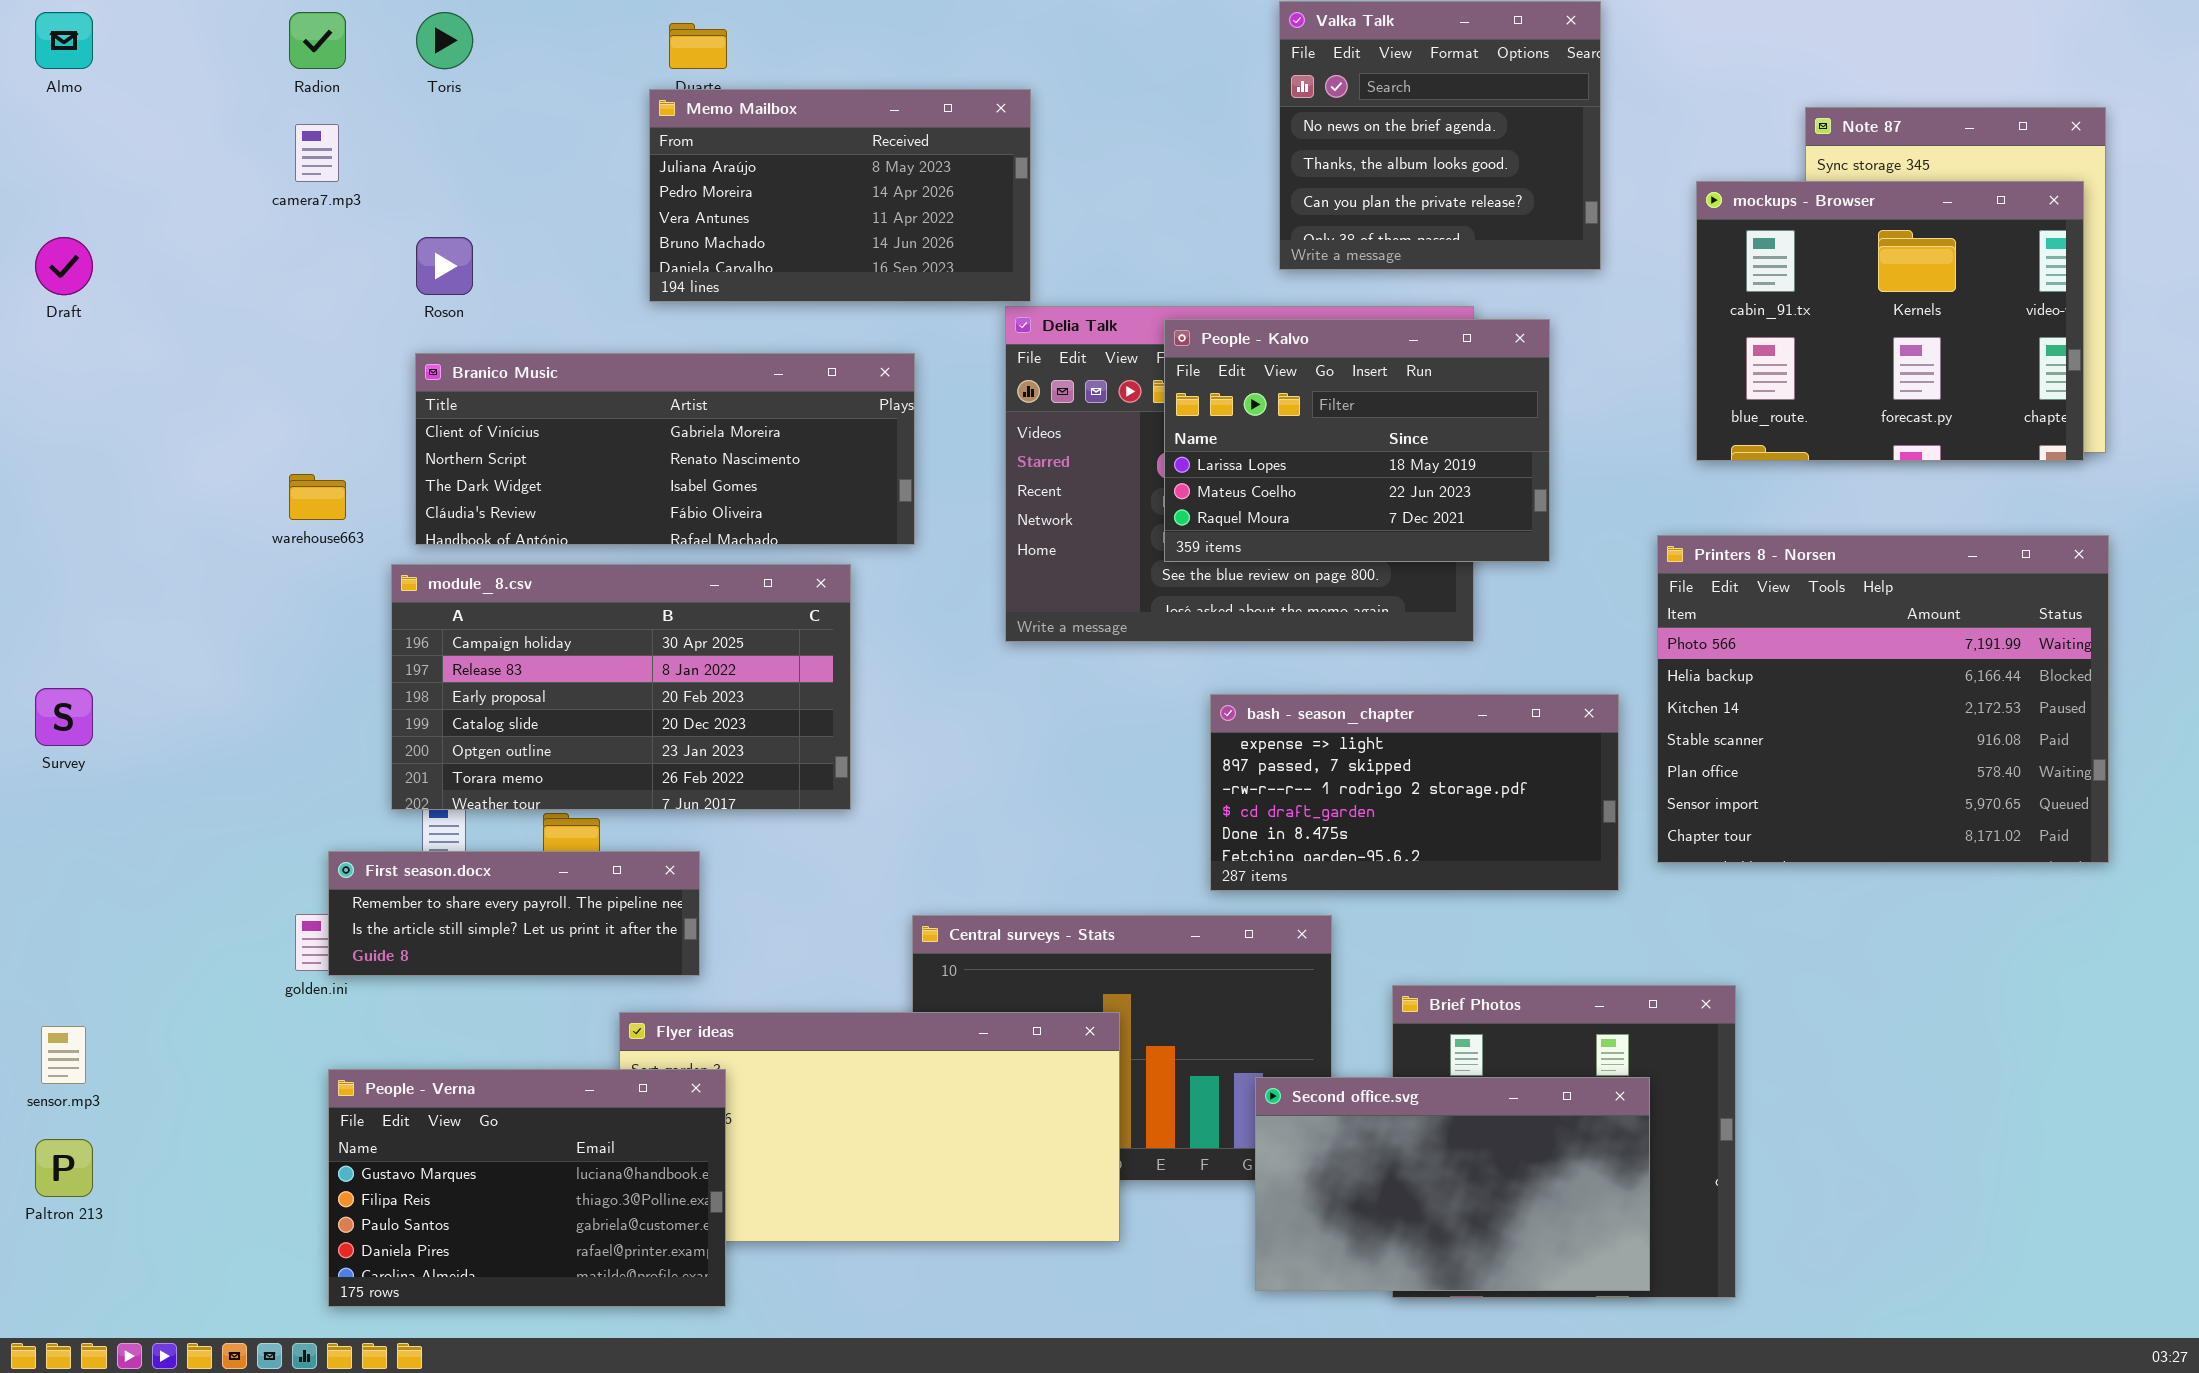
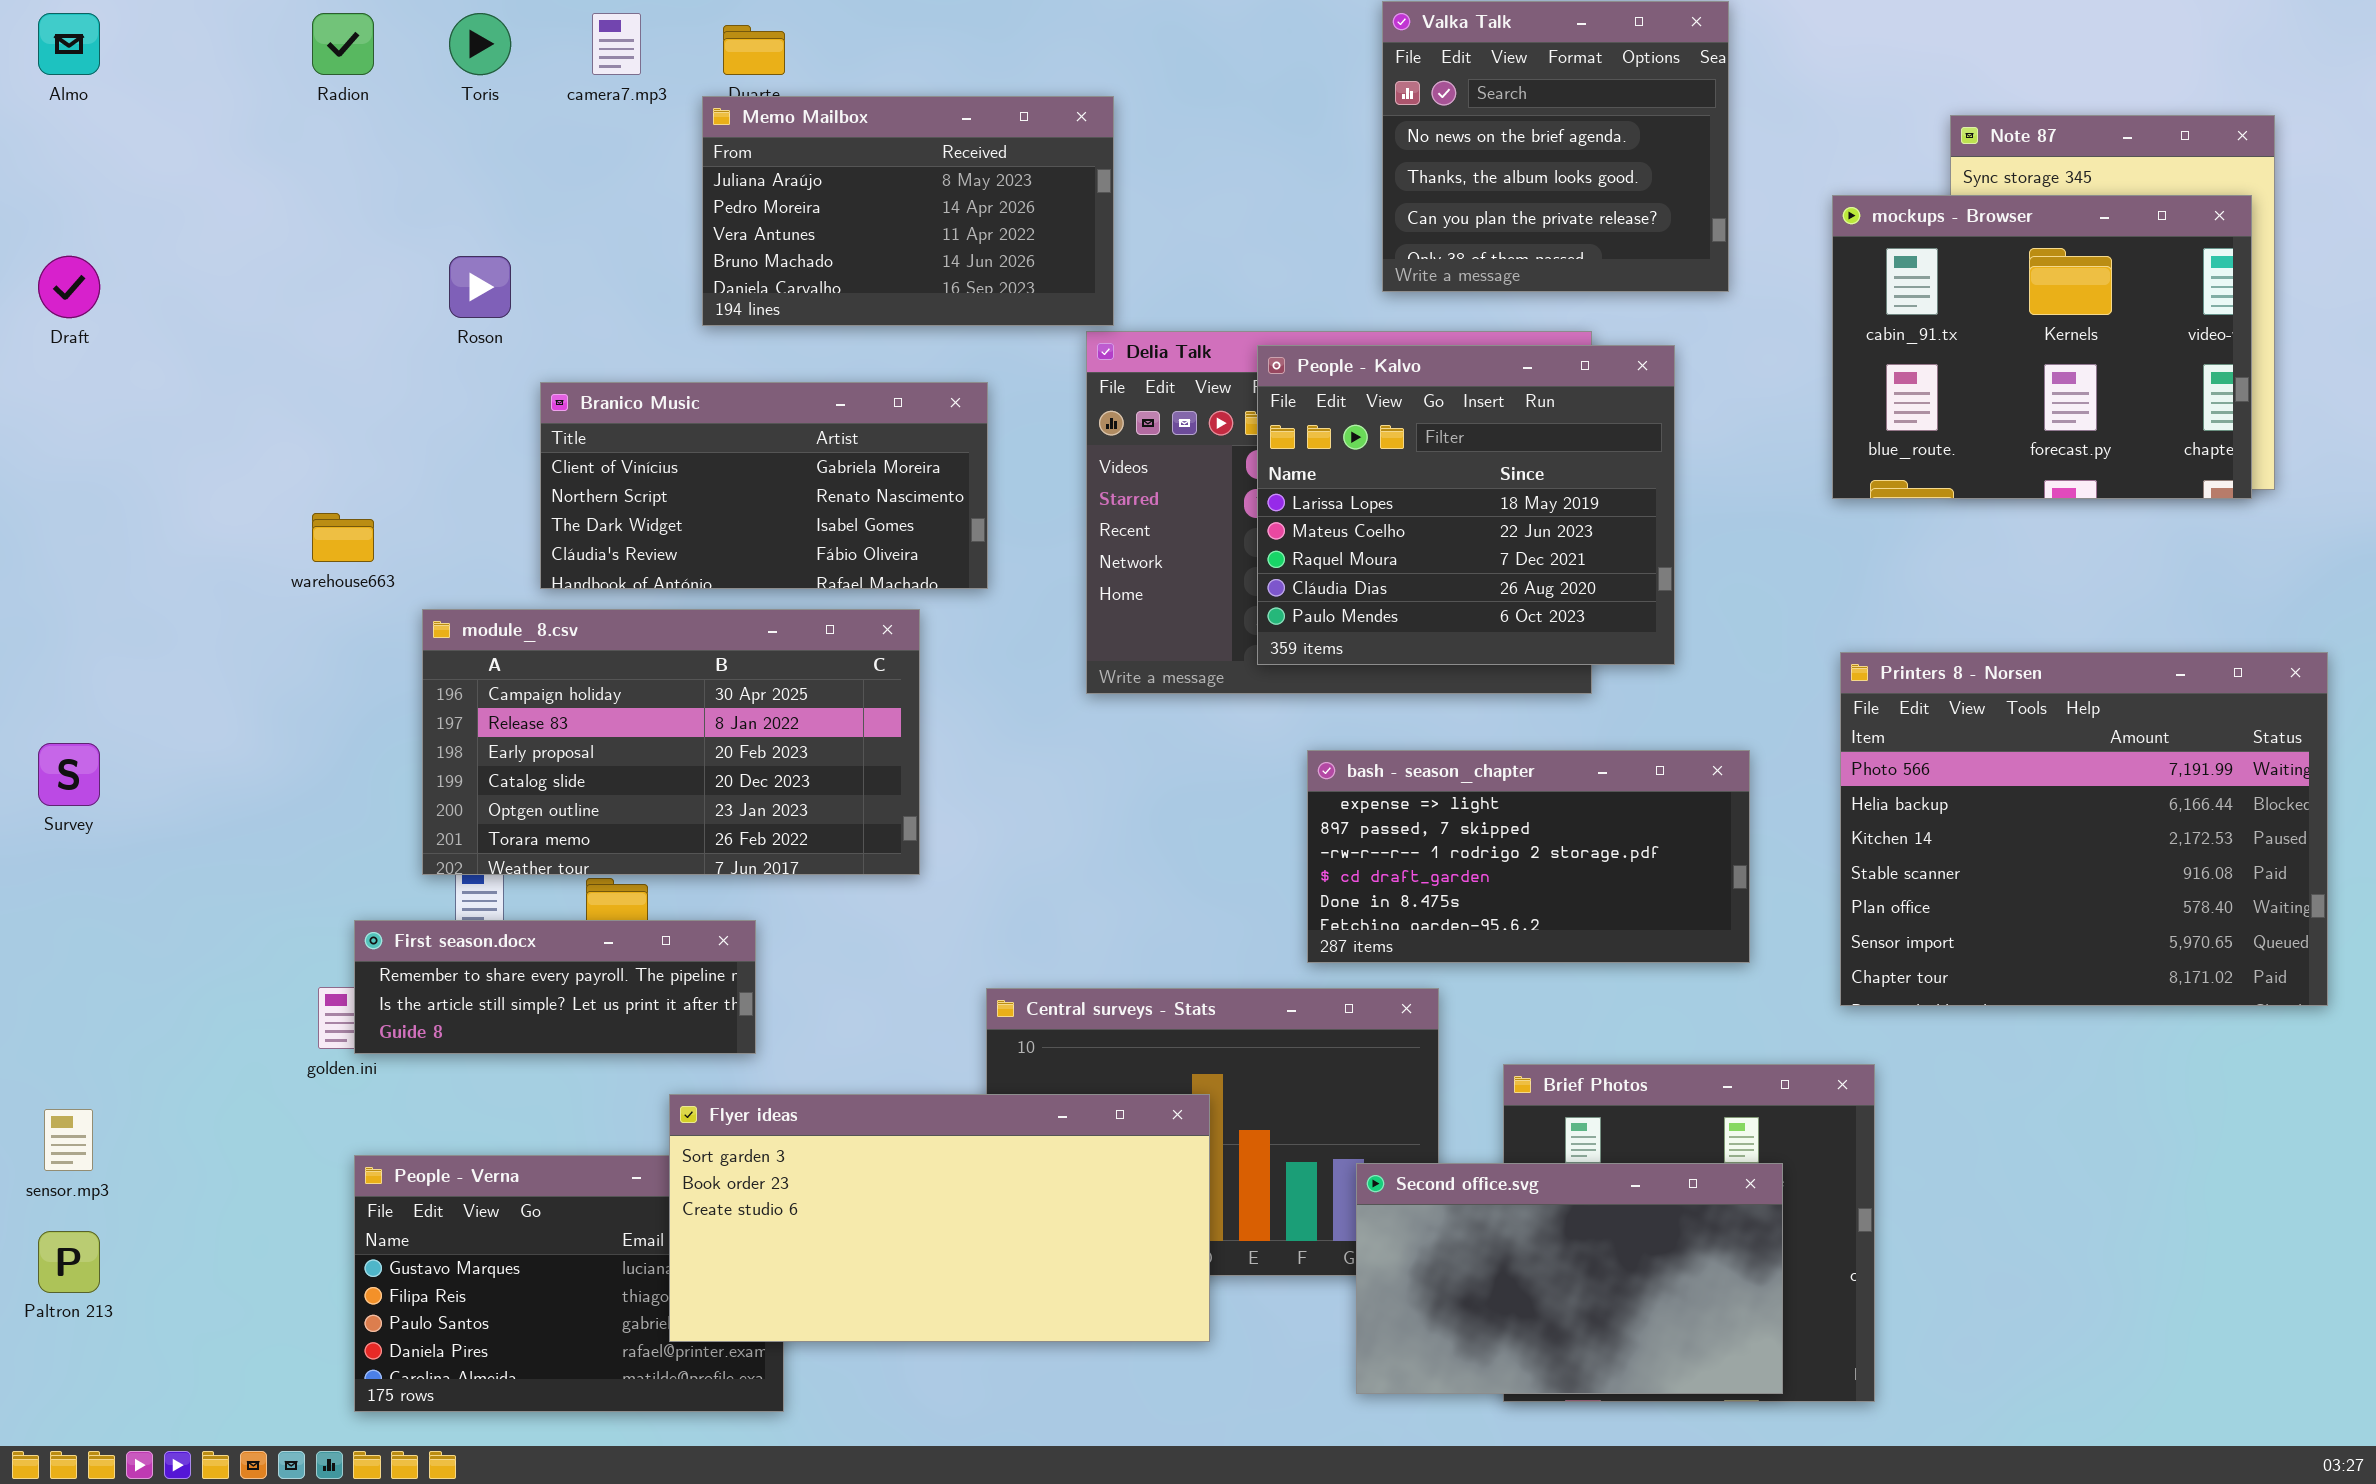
camera7.mp3: [295,124,339,182] -> [592,13,641,75], moved
People - Kalvo: [1164,319,1550,562] -> [1257,345,1675,665], resized
Branico Music: [415,353,915,545] -> [540,382,988,589], resized
Printers 8 - Norsen: [1657,535,2109,863] -> [1840,652,2328,1006], moved
Flyer ideas: [619,1012,1120,1242] -> [669,1094,1210,1342], raised

